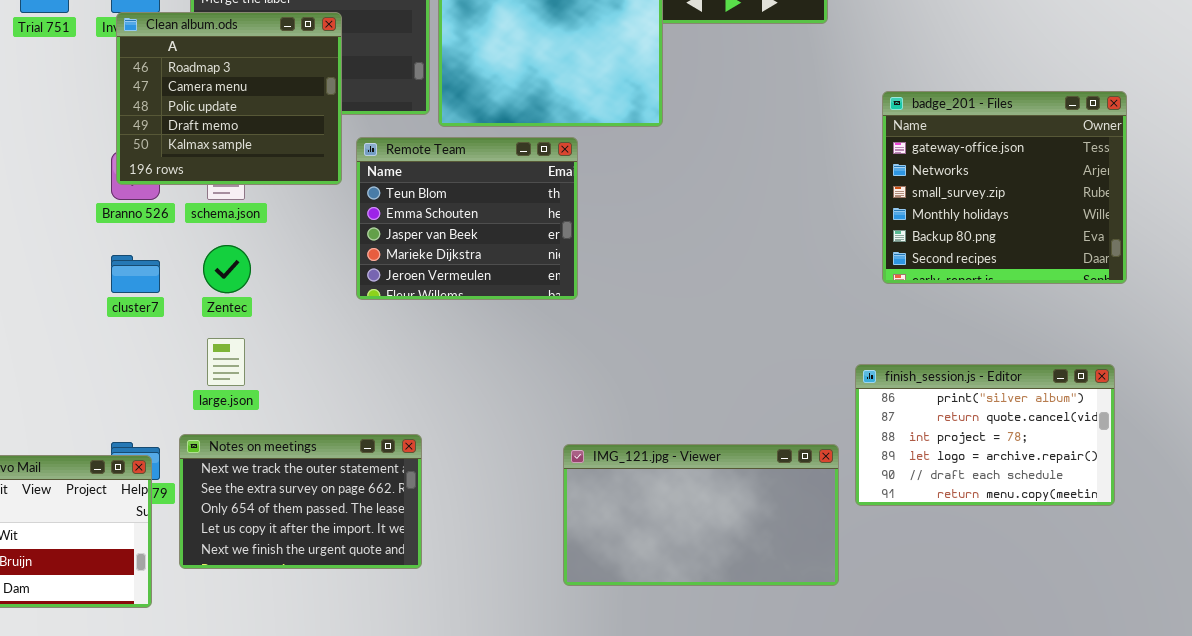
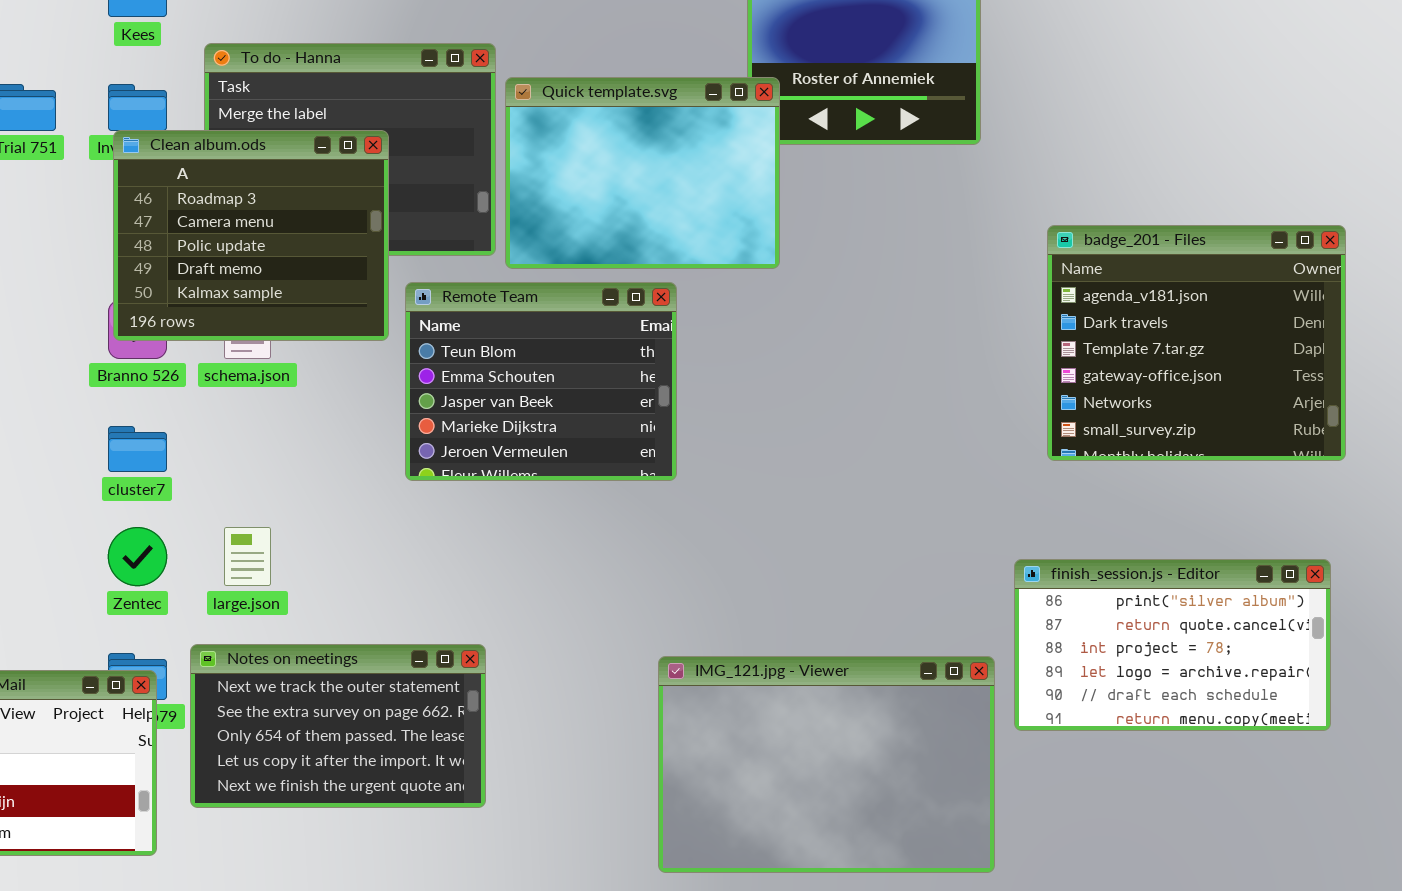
badge_201 - Files: [882,91,1127,284] -> [1047,225,1346,461], scrolled up 3 rows
Zentec: [203,245,251,293] -> [108,527,167,586], moved
IMG_121.jpg - Viewer: [563,444,839,586] -> [658,656,995,873], resized

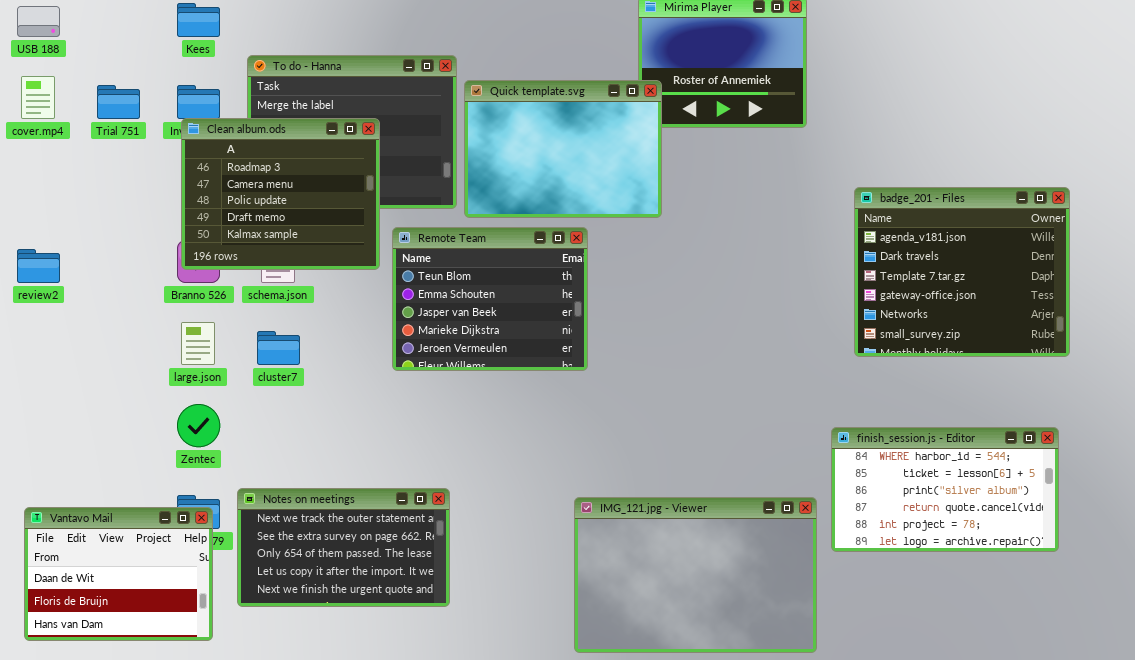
cluster7: [108,426,167,472] -> [257,331,300,365], moved
large.json: [224,527,271,586] -> [181,322,215,365], moved
finish_session.js - Editor: [1014,559,1331,731] -> [831,427,1059,552], scrolled up 2 rows

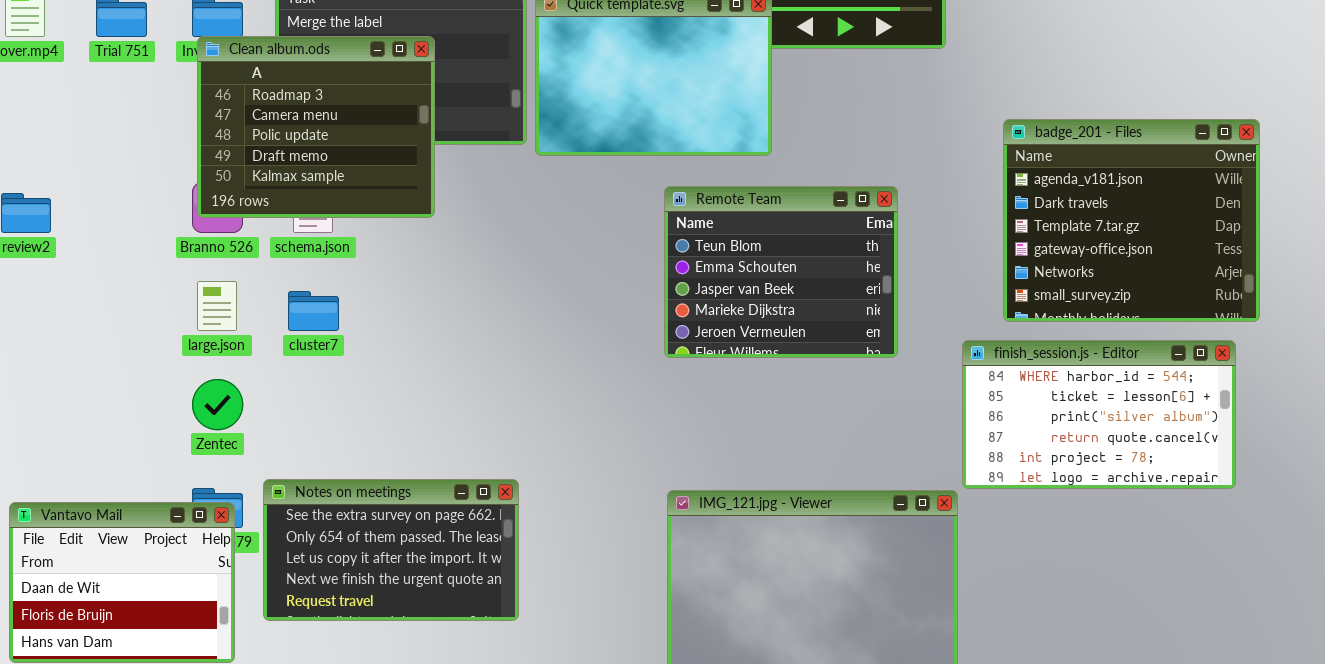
Remote Team: [392,227,588,371] -> [664,186,898,358], moved
finish_session.js - Editor: [831,427,1059,552] -> [962,340,1236,489], moved
Notes on meetings: [237,488,450,607] -> [263,479,519,621], scrolled down 1 row

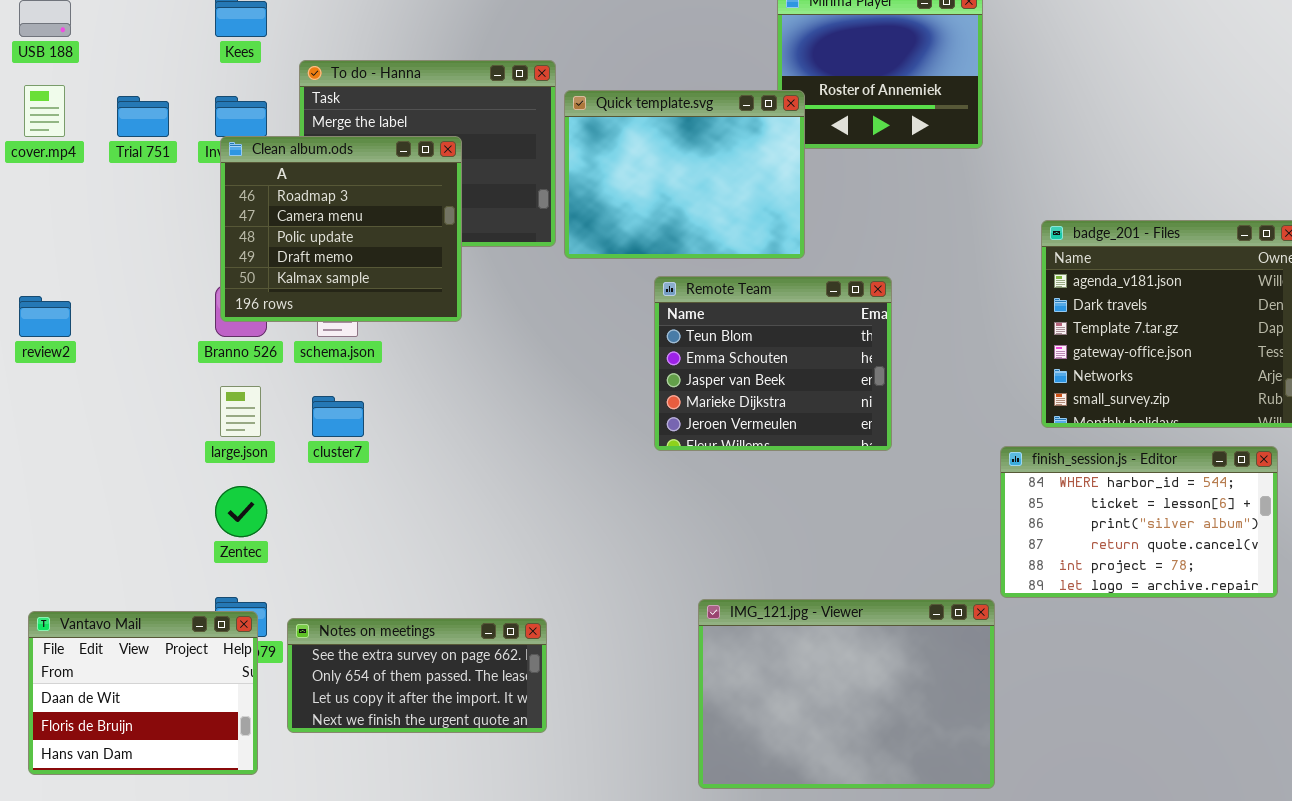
Remote Team: [664,186,898,358] -> [654,276,892,451], moved
Notes on meetings: [263,479,519,621] -> [287,618,547,733], resized

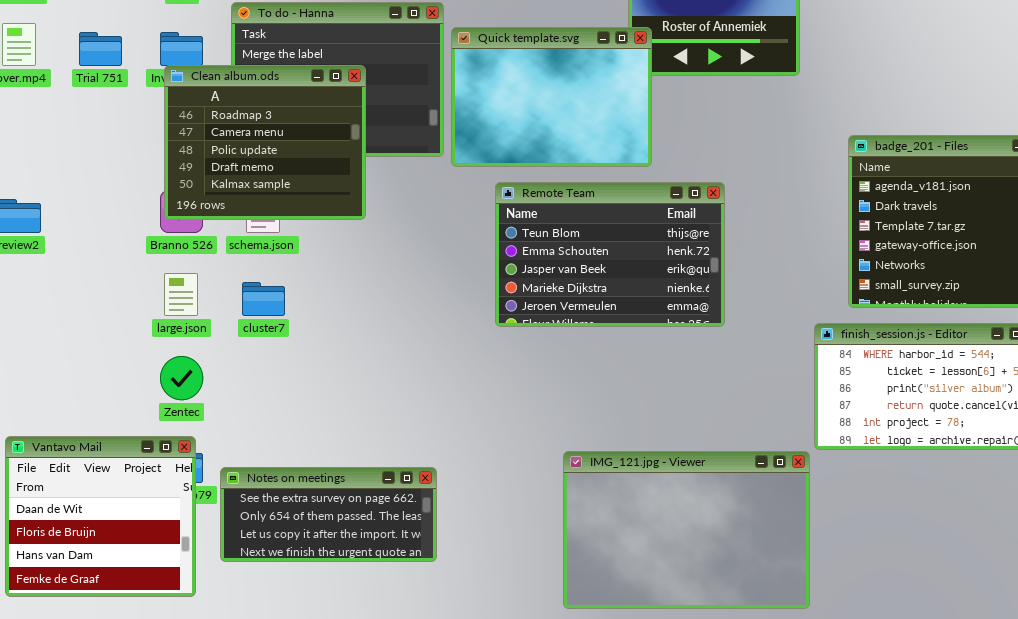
Remote Team: [654,276,892,451] -> [495,182,725,327], resized
Vantavo Mail: [28,611,258,775] -> [5,436,196,597], resized

